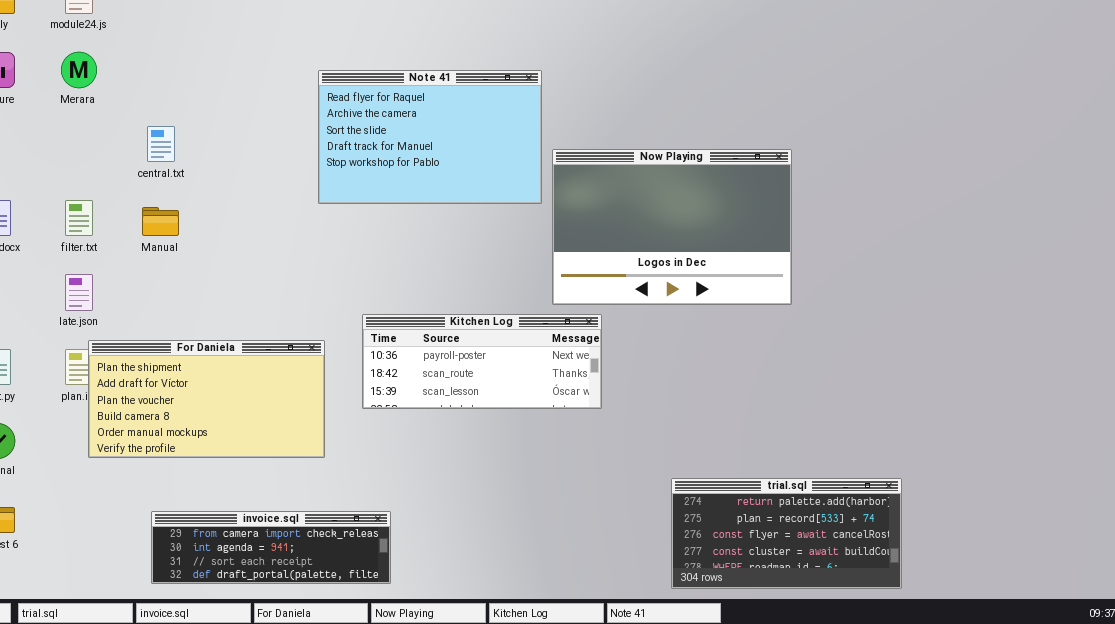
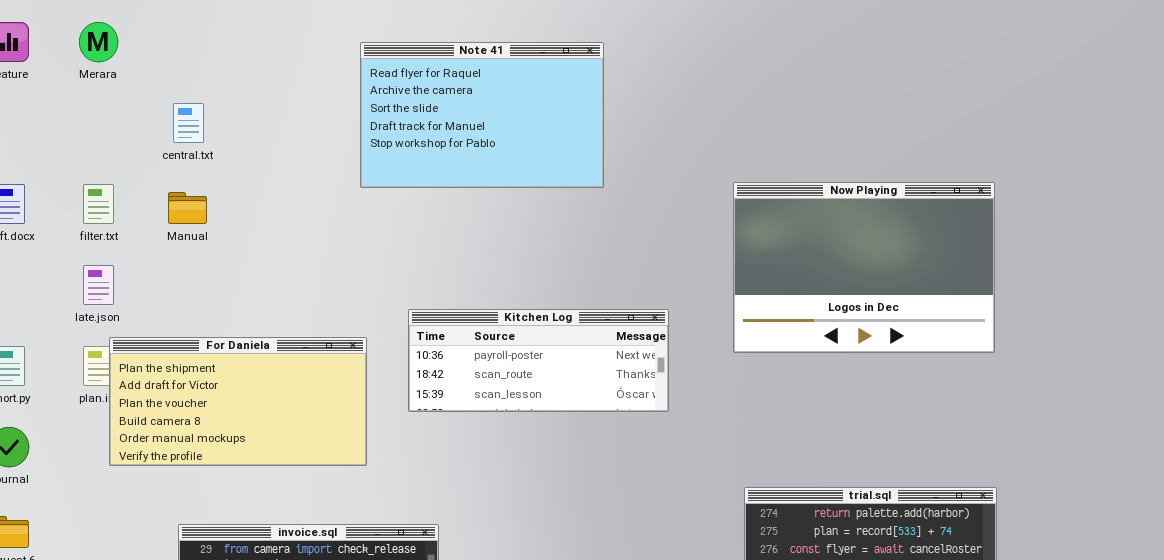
Now Playing: [552,149,792,305] -> [733,182,995,353], moved

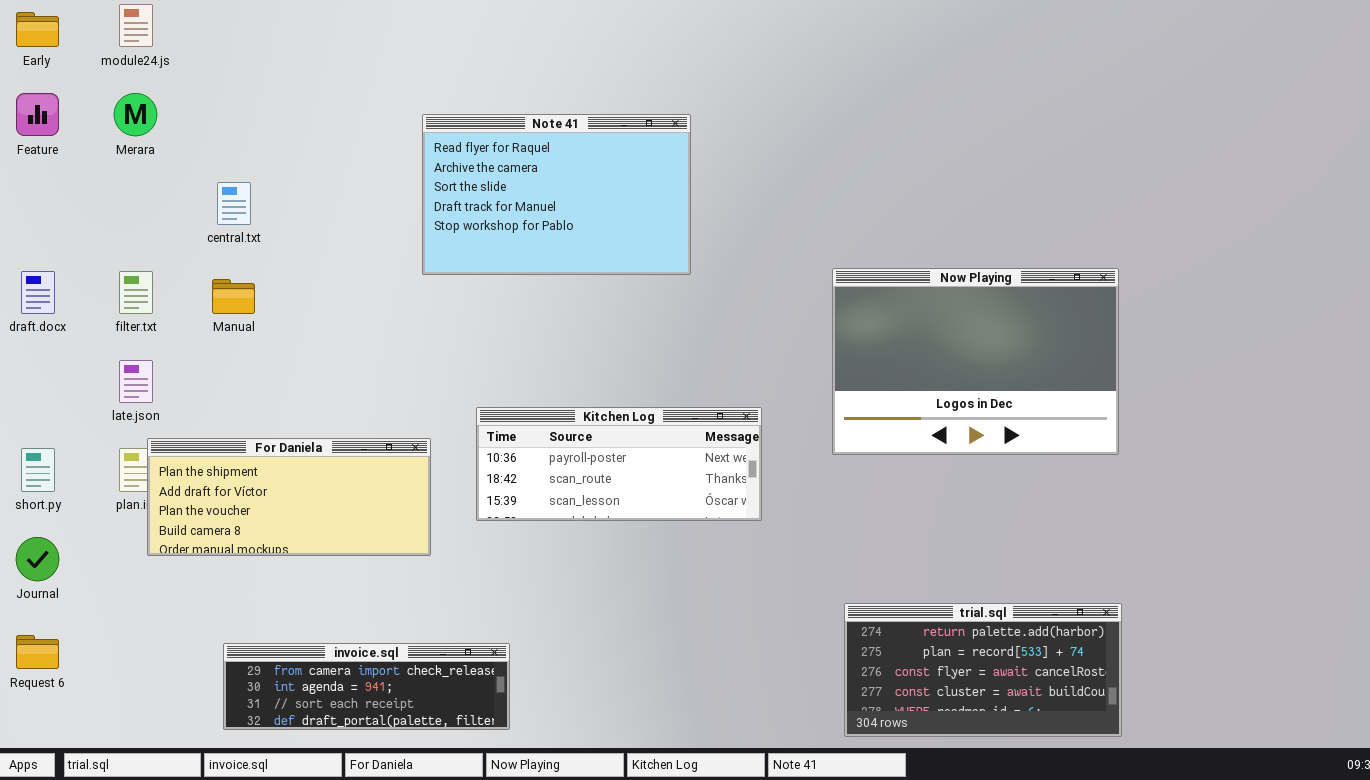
For Daniela: [109,337,367,466] -> [147,438,431,556], resized

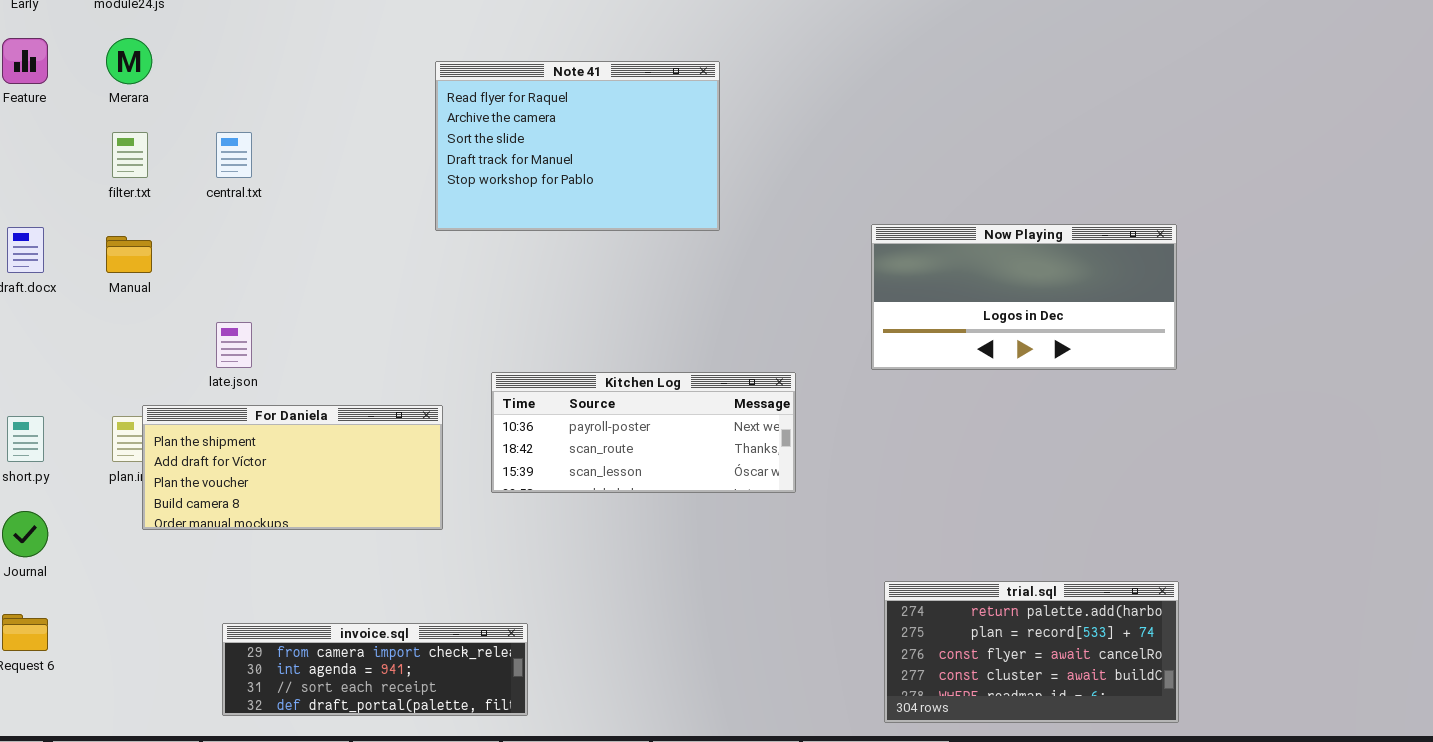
Now Playing: [832,268,1119,455] -> [871,224,1177,370], resized
filter.txt: [119,271,153,314] -> [112,132,148,178], moved
Manual: [212,279,255,314] -> [106,236,152,273], moved
late.json: [119,360,153,403] -> [216,322,252,368], moved

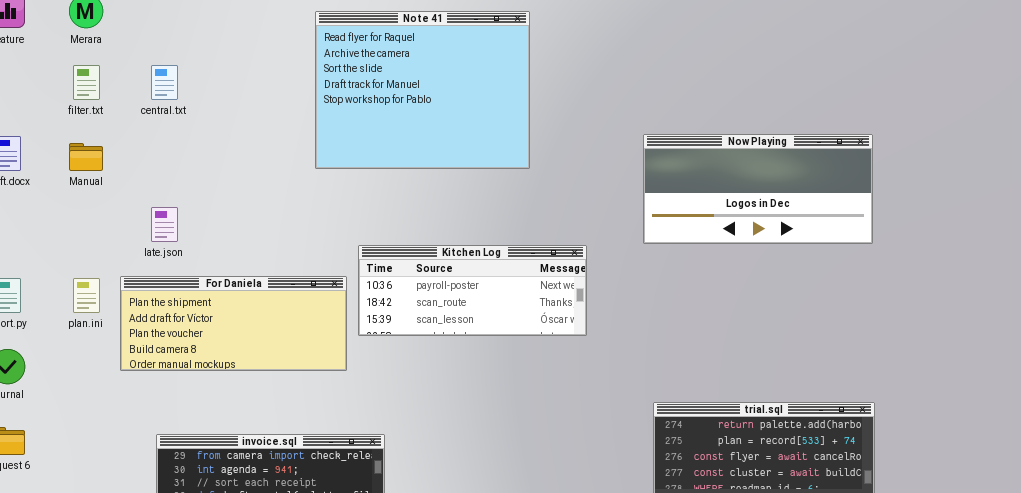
Note 41: [435,61,720,231] -> [315,11,530,169], resized
For Daniela: [142,405,443,530] -> [120,276,347,371], moved

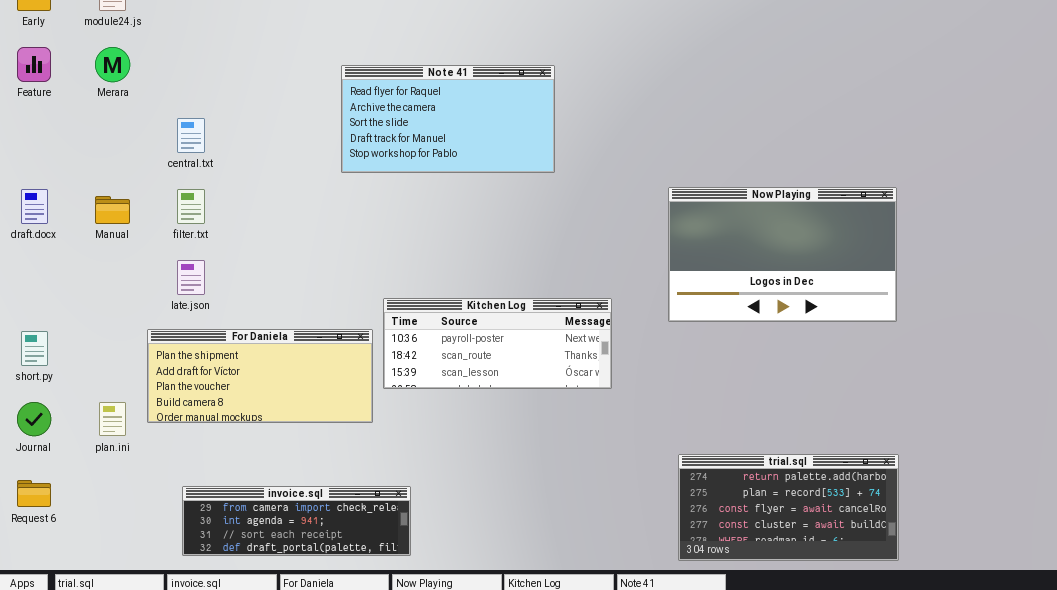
Note 41: [315,11,530,169] -> [341,65,555,173], resized
filter.txt: [73,65,100,100] -> [177,189,205,224], moved
Now Playing: [643,134,873,244] -> [668,187,897,322], resized
plan.ini: [73,278,100,313] -> [99,402,126,436], moved

